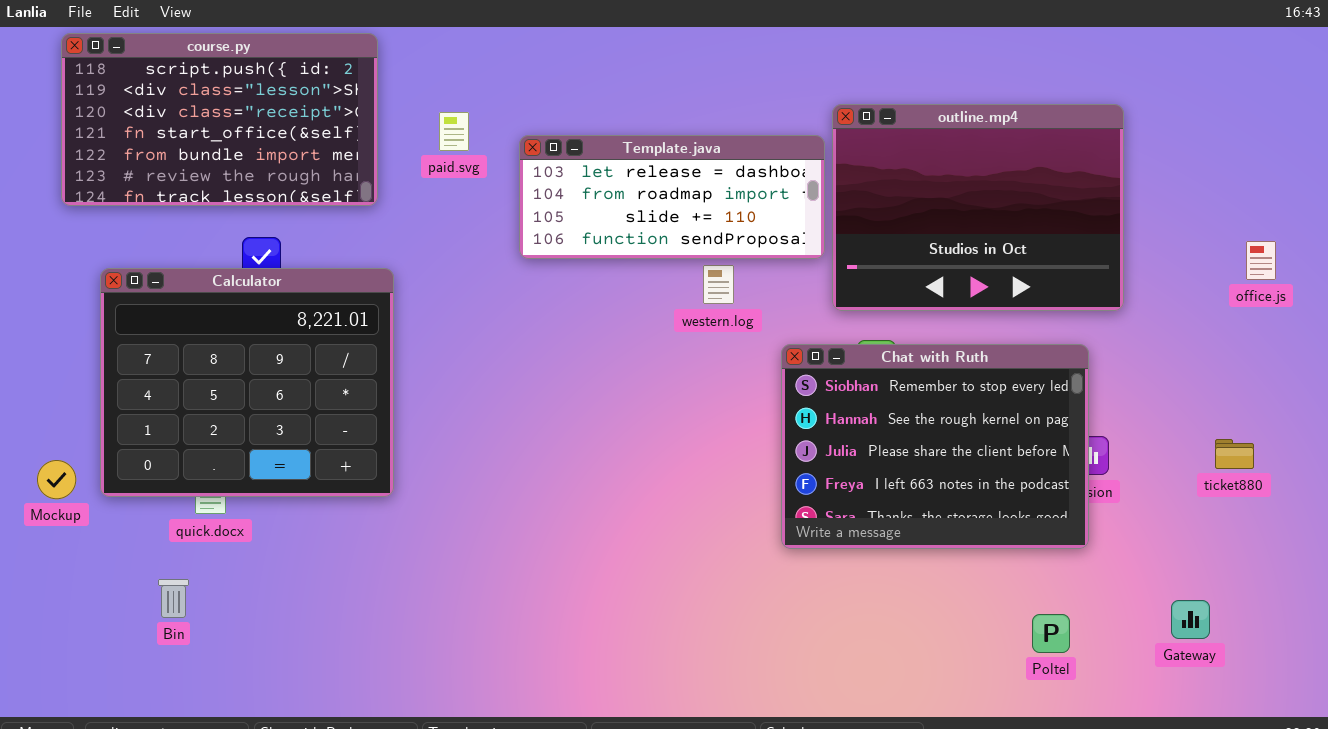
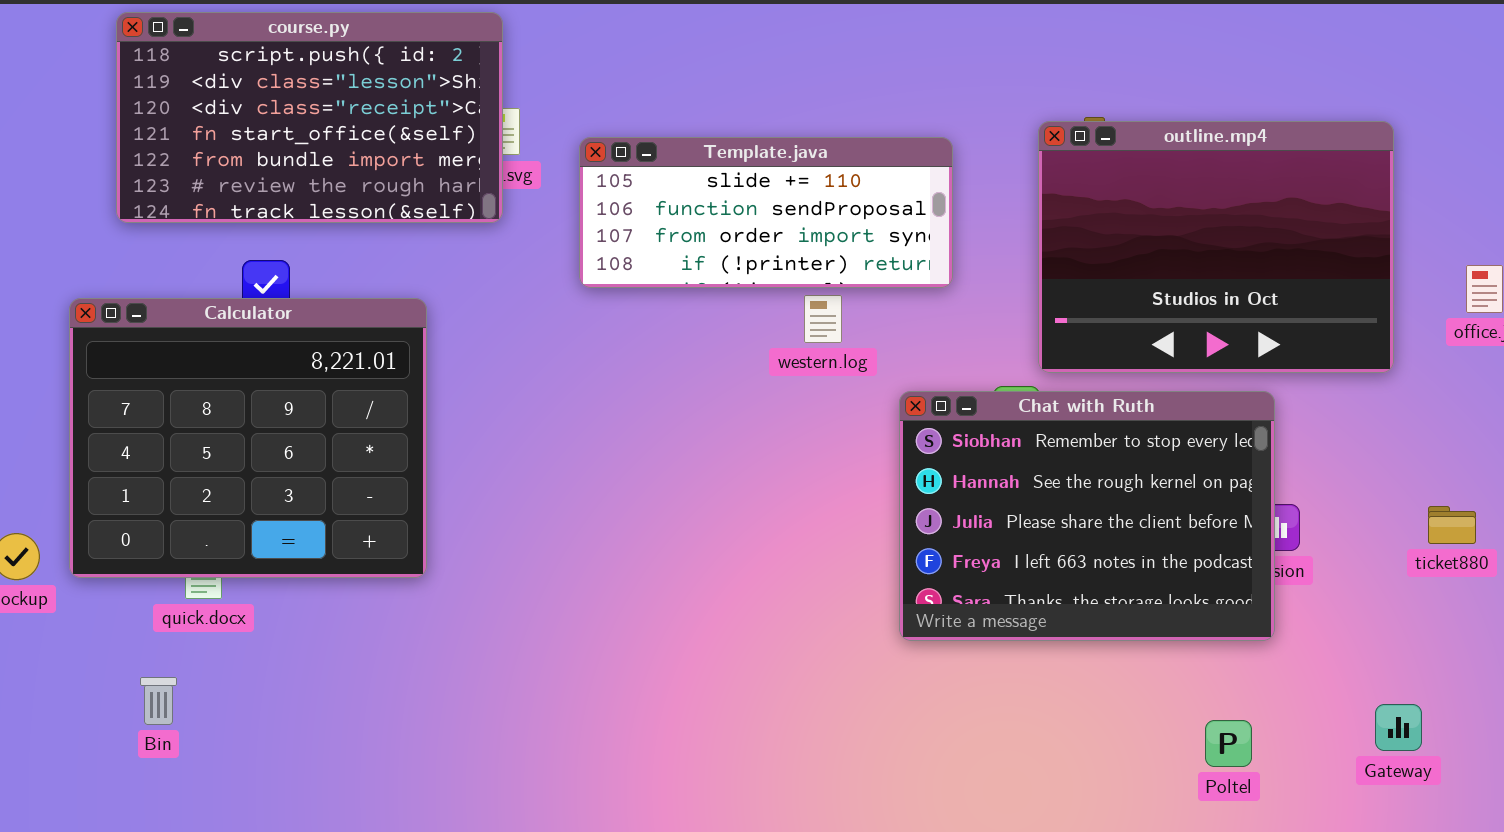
course.py: [61,33,378,206] -> [116,12,503,223], moved
outline.mp4: [832,104,1124,311] -> [1038,121,1394,373], moved
Template.java: [519,135,825,259] -> [579,137,953,288], scrolled down 2 rows

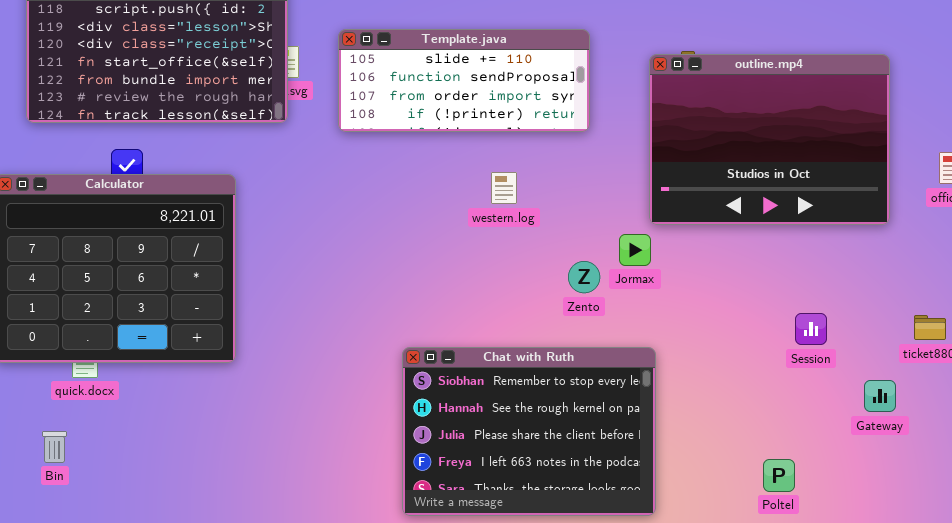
Template.java: [579,137,953,288] -> [338,29,590,132], moved
Chat with Ruth: [899,391,1275,641] -> [402,347,656,516], moved
Gateway: [1375,704,1422,751] -> [864,380,896,412], moved

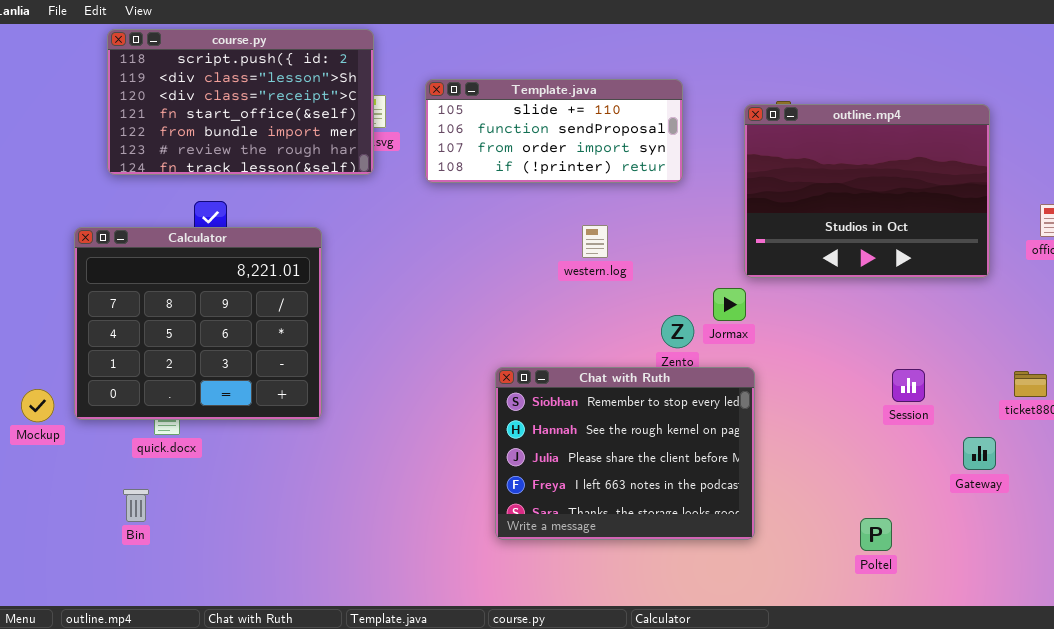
Chat with Ruth: [402,347,656,516] -> [495,367,755,540], moved

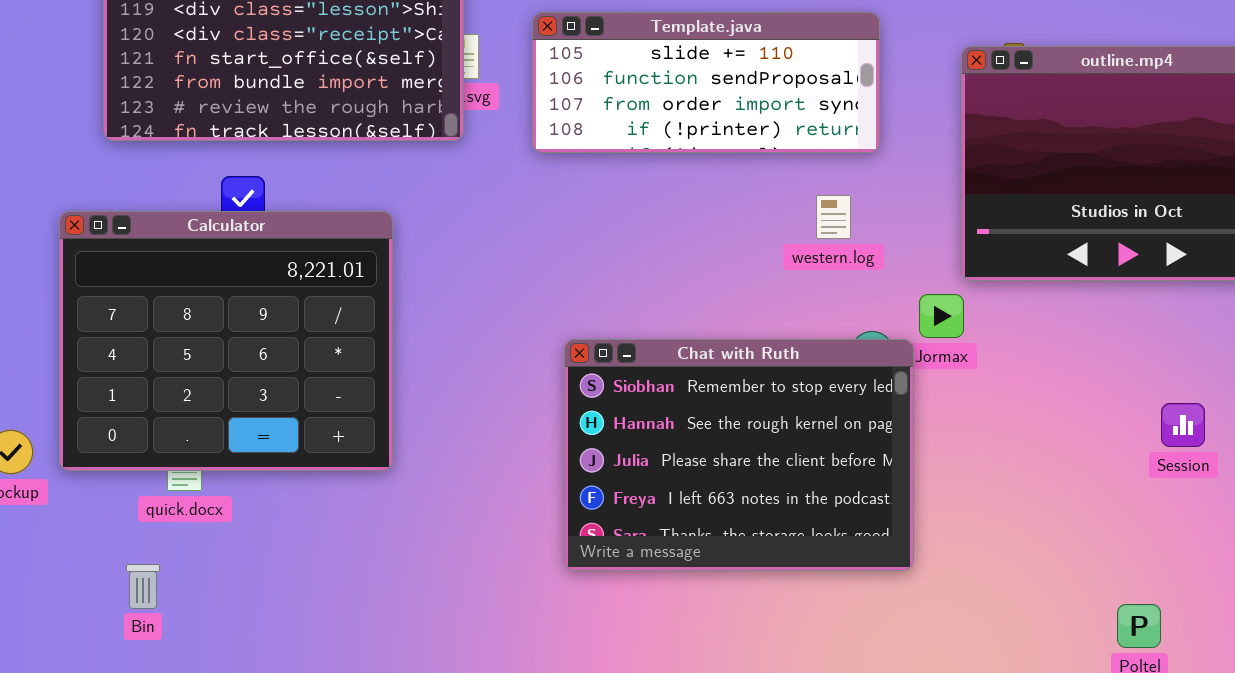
western.log: [582,225,608,258] -> [816,195,851,239], moved
Chat with Ruth: [495,367,755,540] -> [564,339,914,571], moved

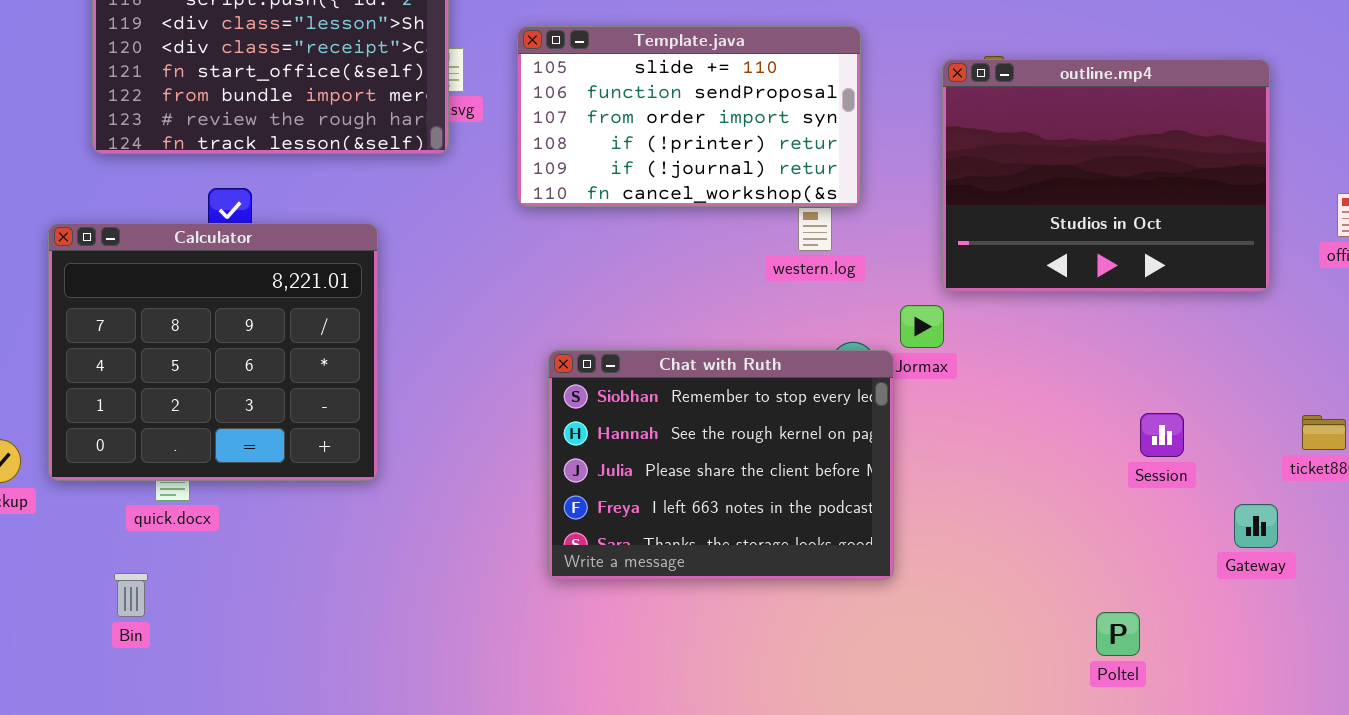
Template.java: [532,12,880,153] -> [517,26,861,207], resized

